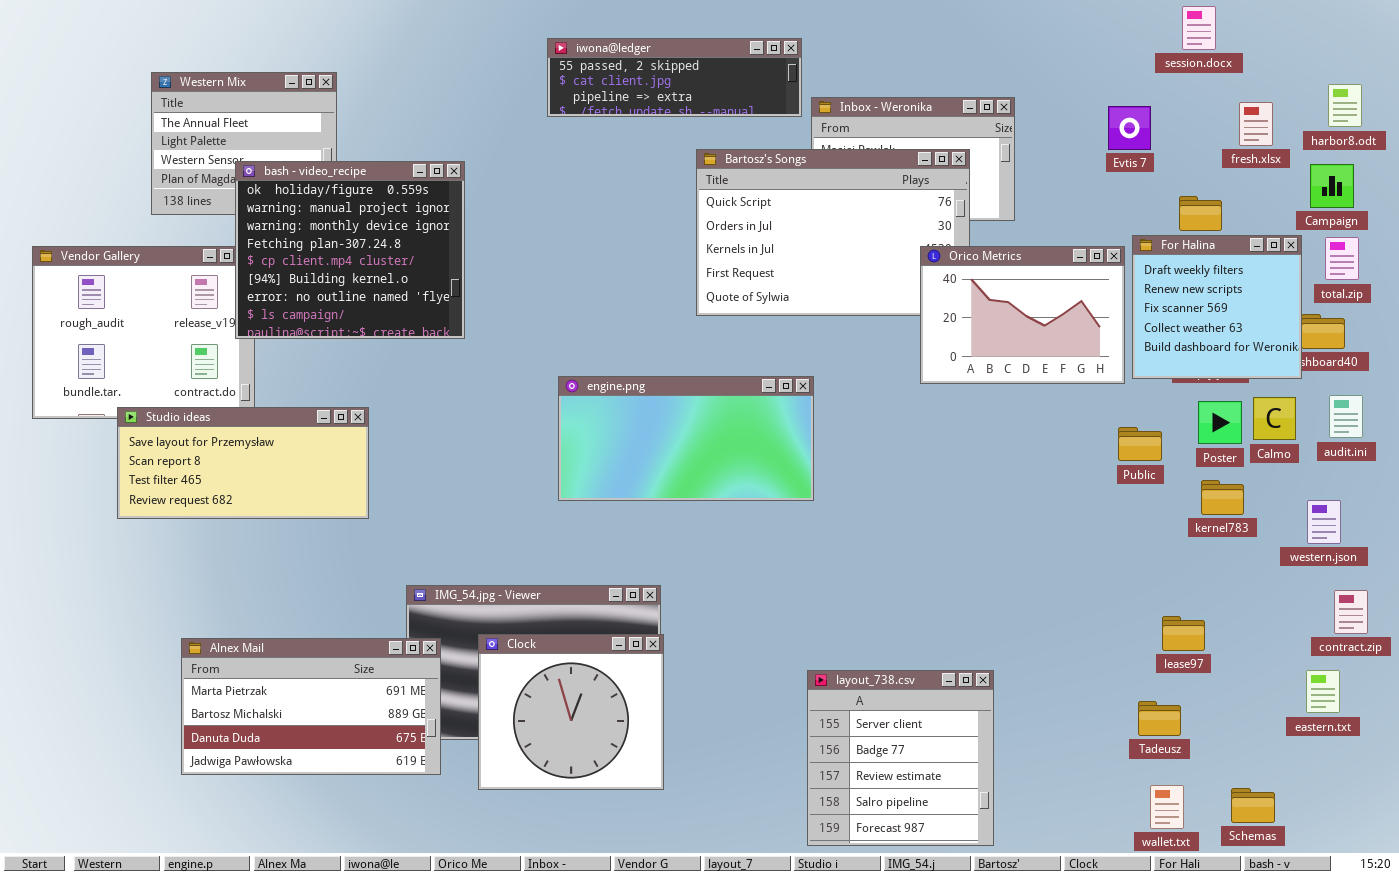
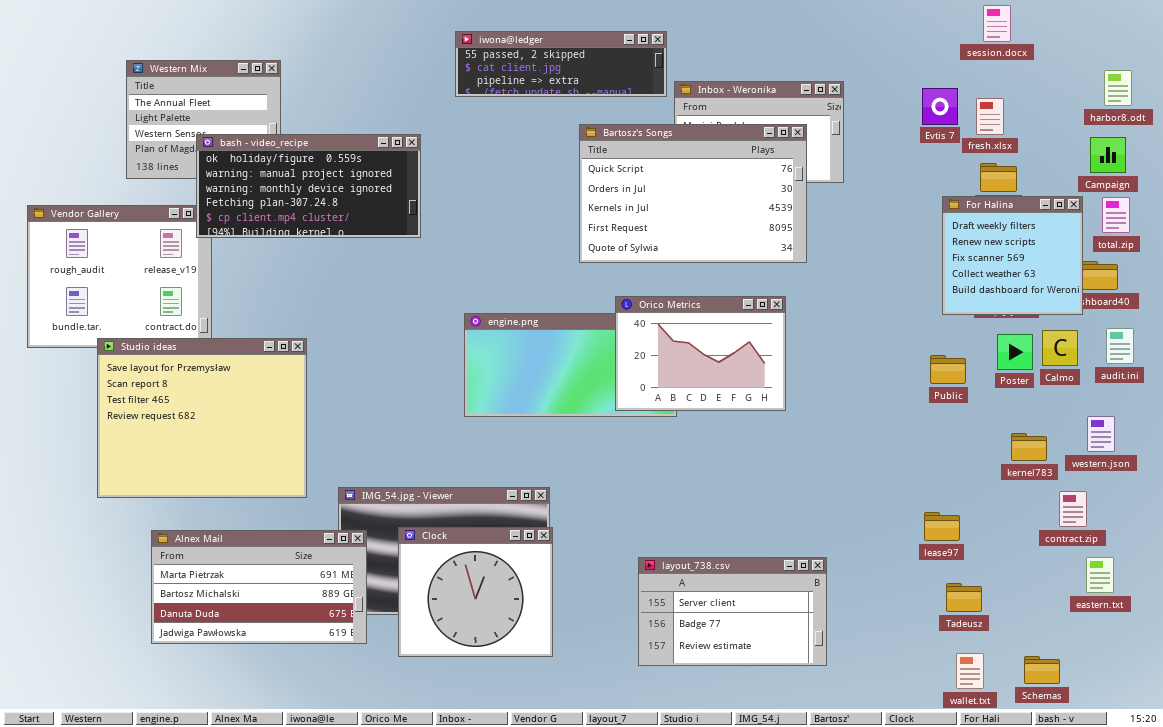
fresh.xlsx: [1239,102,1273,146] -> [976,98,1004,135], moved
bash - video_recipe: [235,161,465,339] -> [196,134,421,238], resized
Orico Metrics: [920,246,1125,384] -> [615,296,786,411], moved
Studio ideas: [117,407,369,519] -> [97,338,307,498], resized
kernel783: [1201,480,1244,515] -> [1011,433,1047,461], moved
contract.zip: [1334,590,1368,634] -> [1059,491,1087,527], moved
lease97: [1162,616,1205,651] -> [924,512,960,541], moved
layout_738.csv: [807,670,994,846] -> [638,557,827,666], resized

